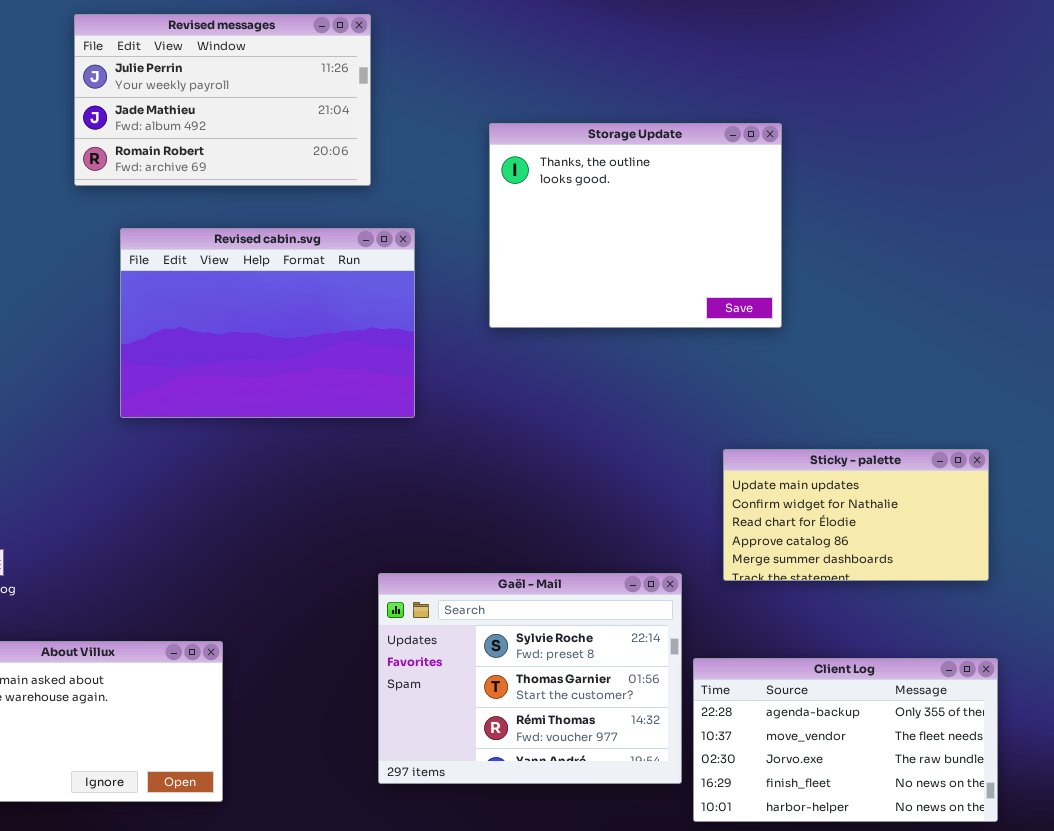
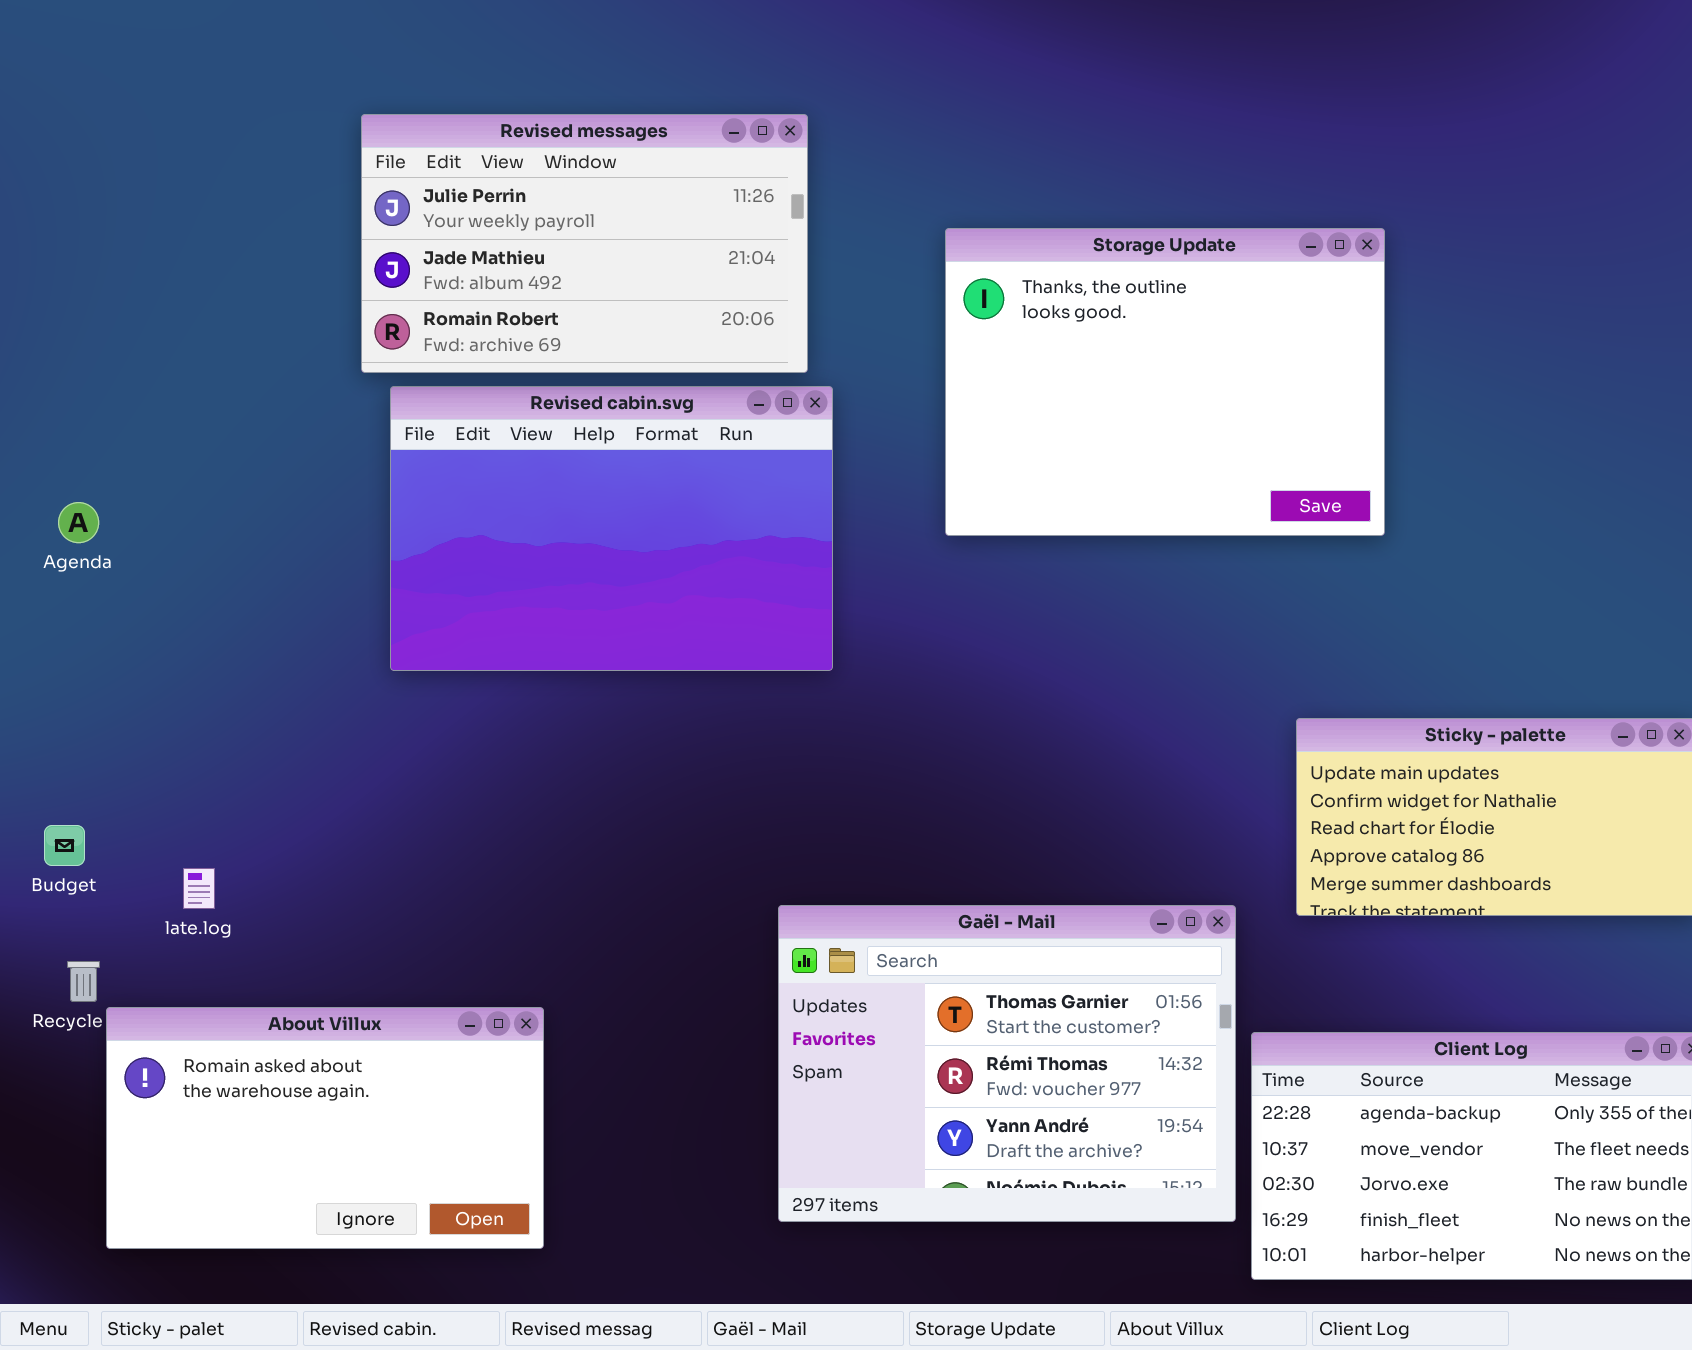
Revised messages: [74,14,371,186] -> [361,114,808,373], moved
Gaël - Mail: [378,573,682,784] -> [778,905,1236,1222], scrolled down 1 row

